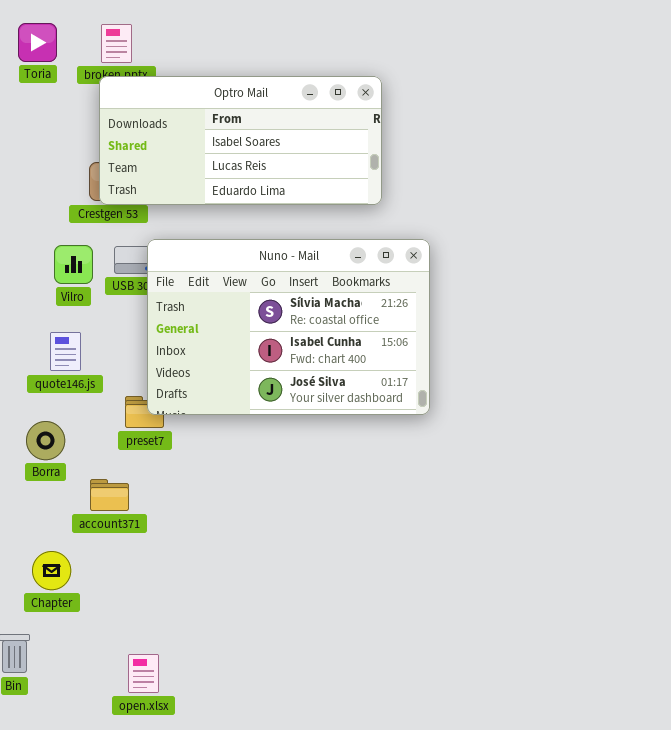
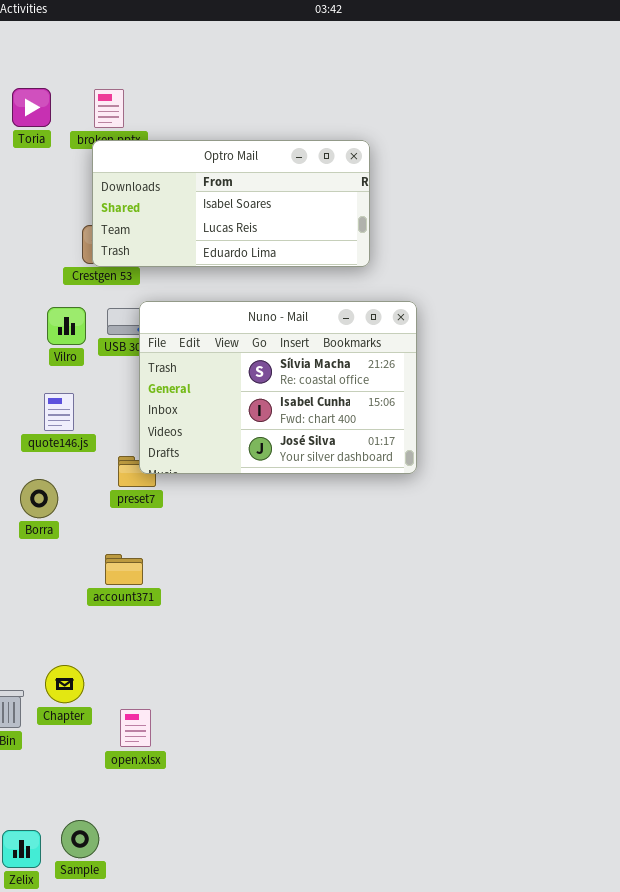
account371: [90,479,129,511] -> [105,554,143,585], moved
Chapter: [32,551,71,590] -> [45,665,84,703], moved

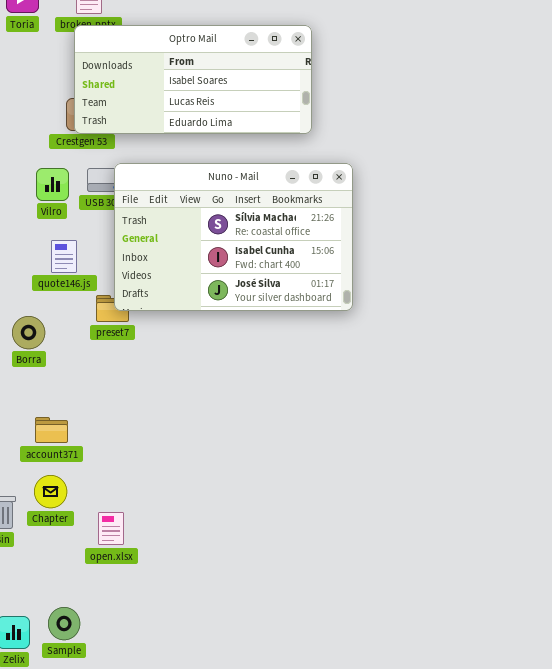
quote146.js: [44,393,74,431] -> [51,240,77,273], moved
account371: [105,554,143,585] -> [35,417,68,443], moved

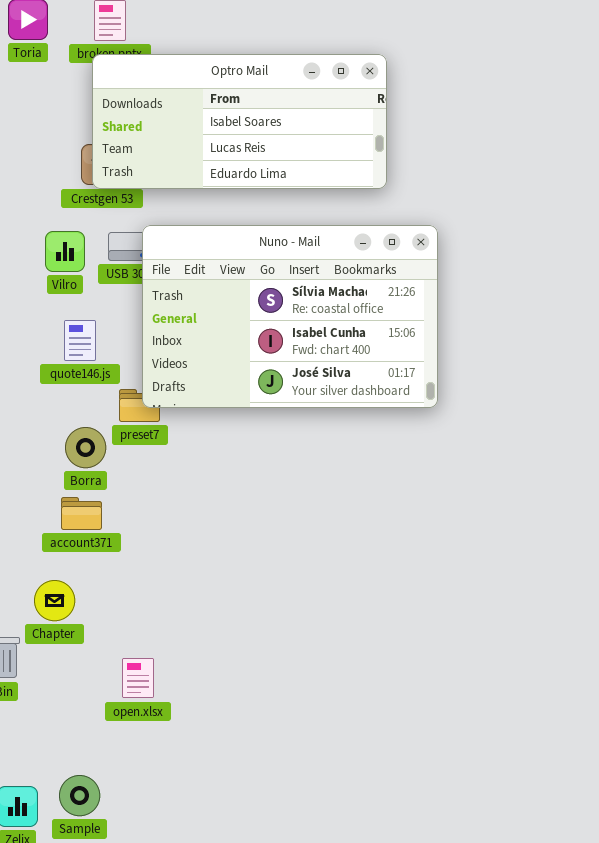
Borra: [12,316,45,349] -> [65,427,106,468], moved
account371: [35,417,68,443] -> [61,497,102,530], moved
Chapter: [34,475,67,508] -> [34,580,75,621], moved

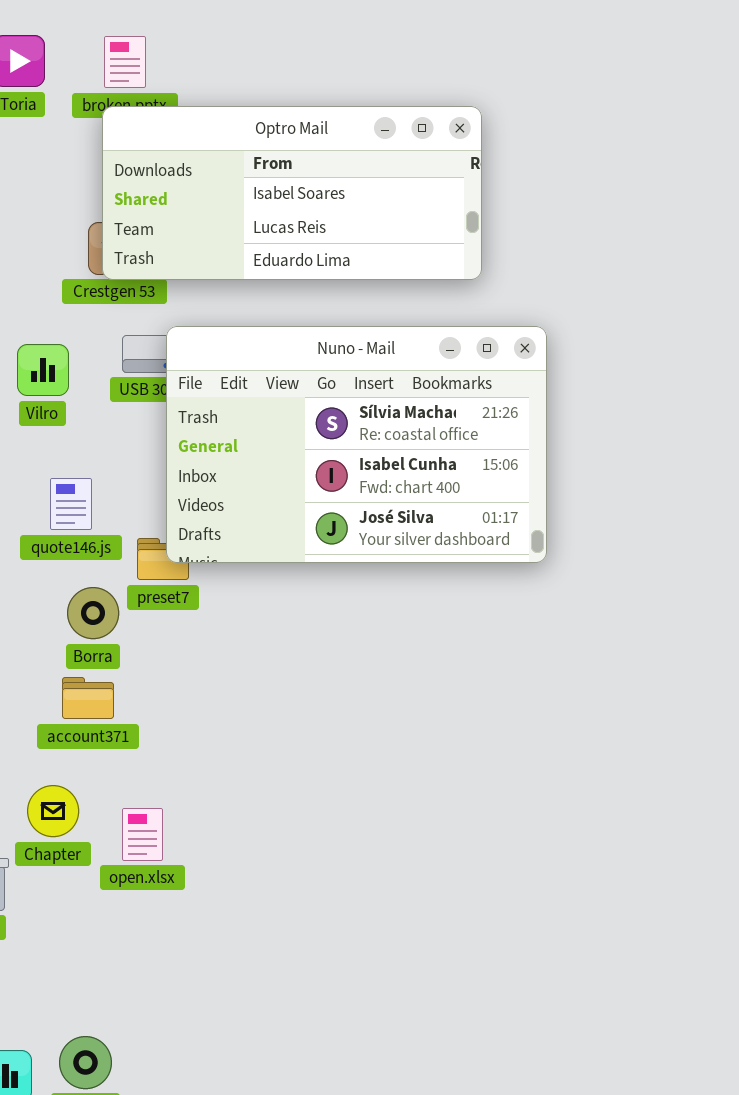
Vilro: [45,231,85,272] -> [17,344,69,396], moved
quote146.js: [64,320,96,361] -> [50,478,92,530], moved
open.xlsx: [122,658,154,698] -> [122,808,163,861], moved

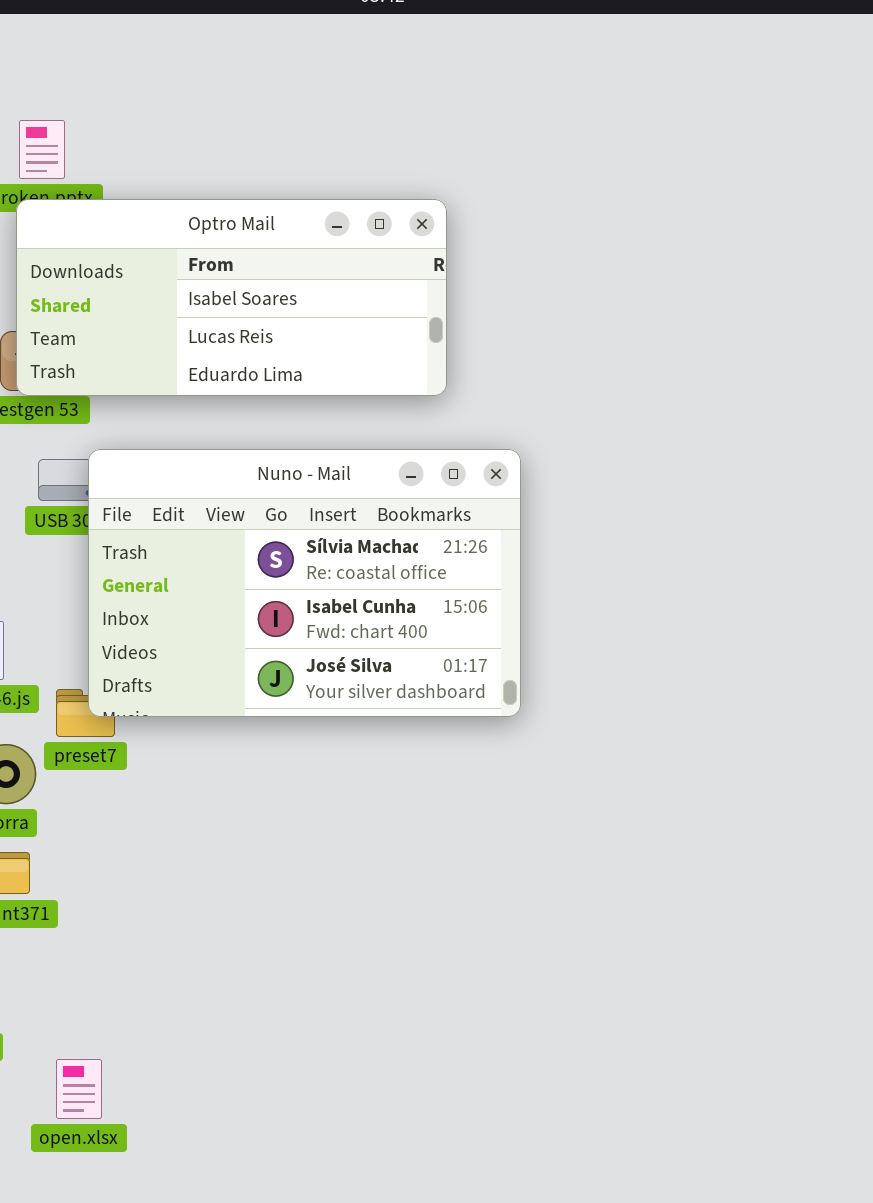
open.xlsx: [122,808,163,861] -> [56,1059,102,1119], moved

